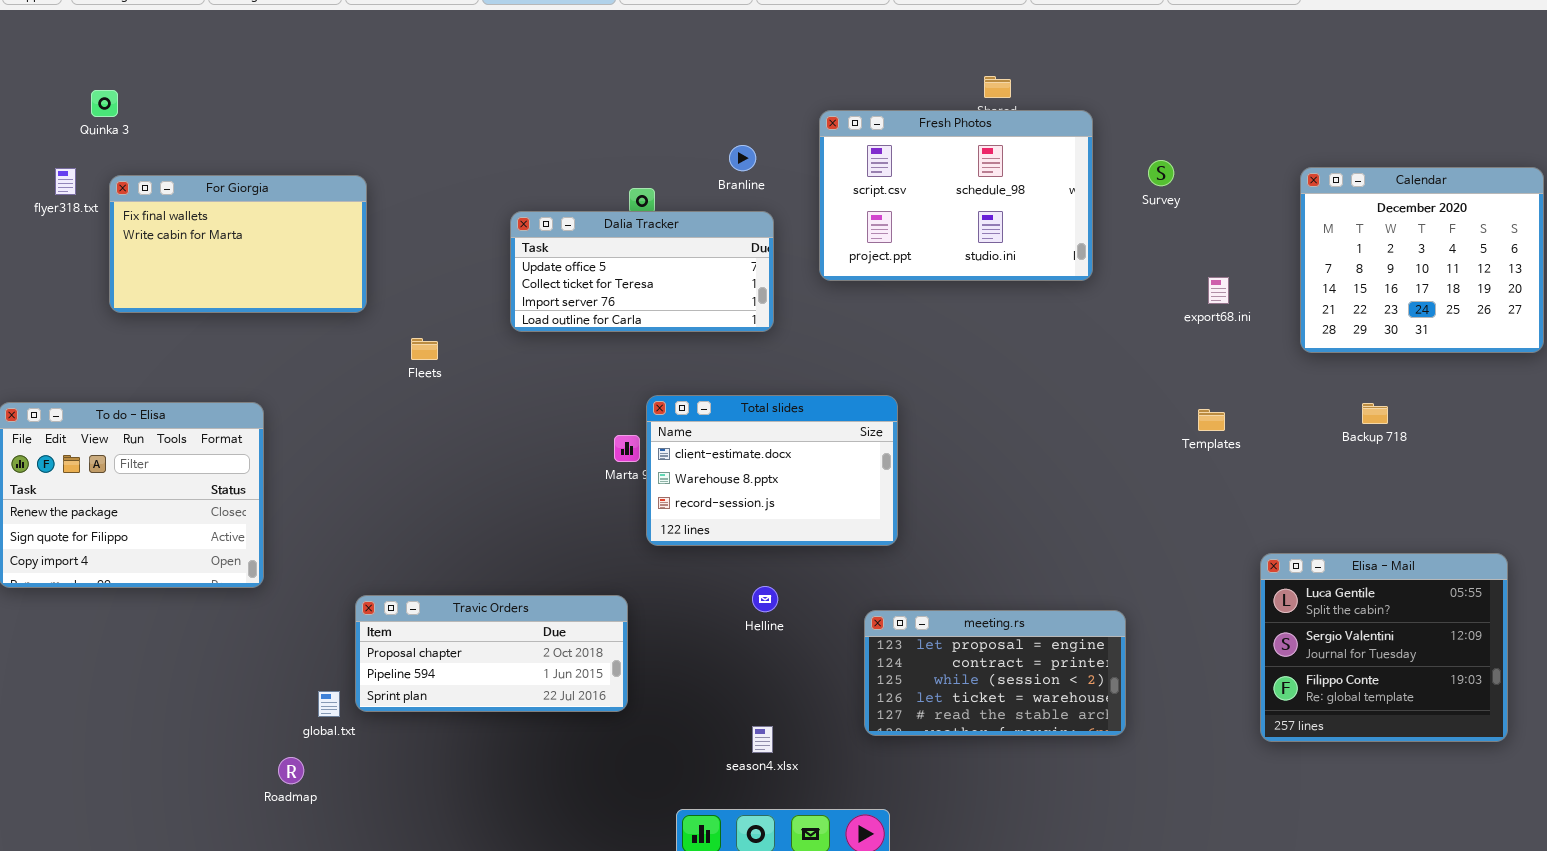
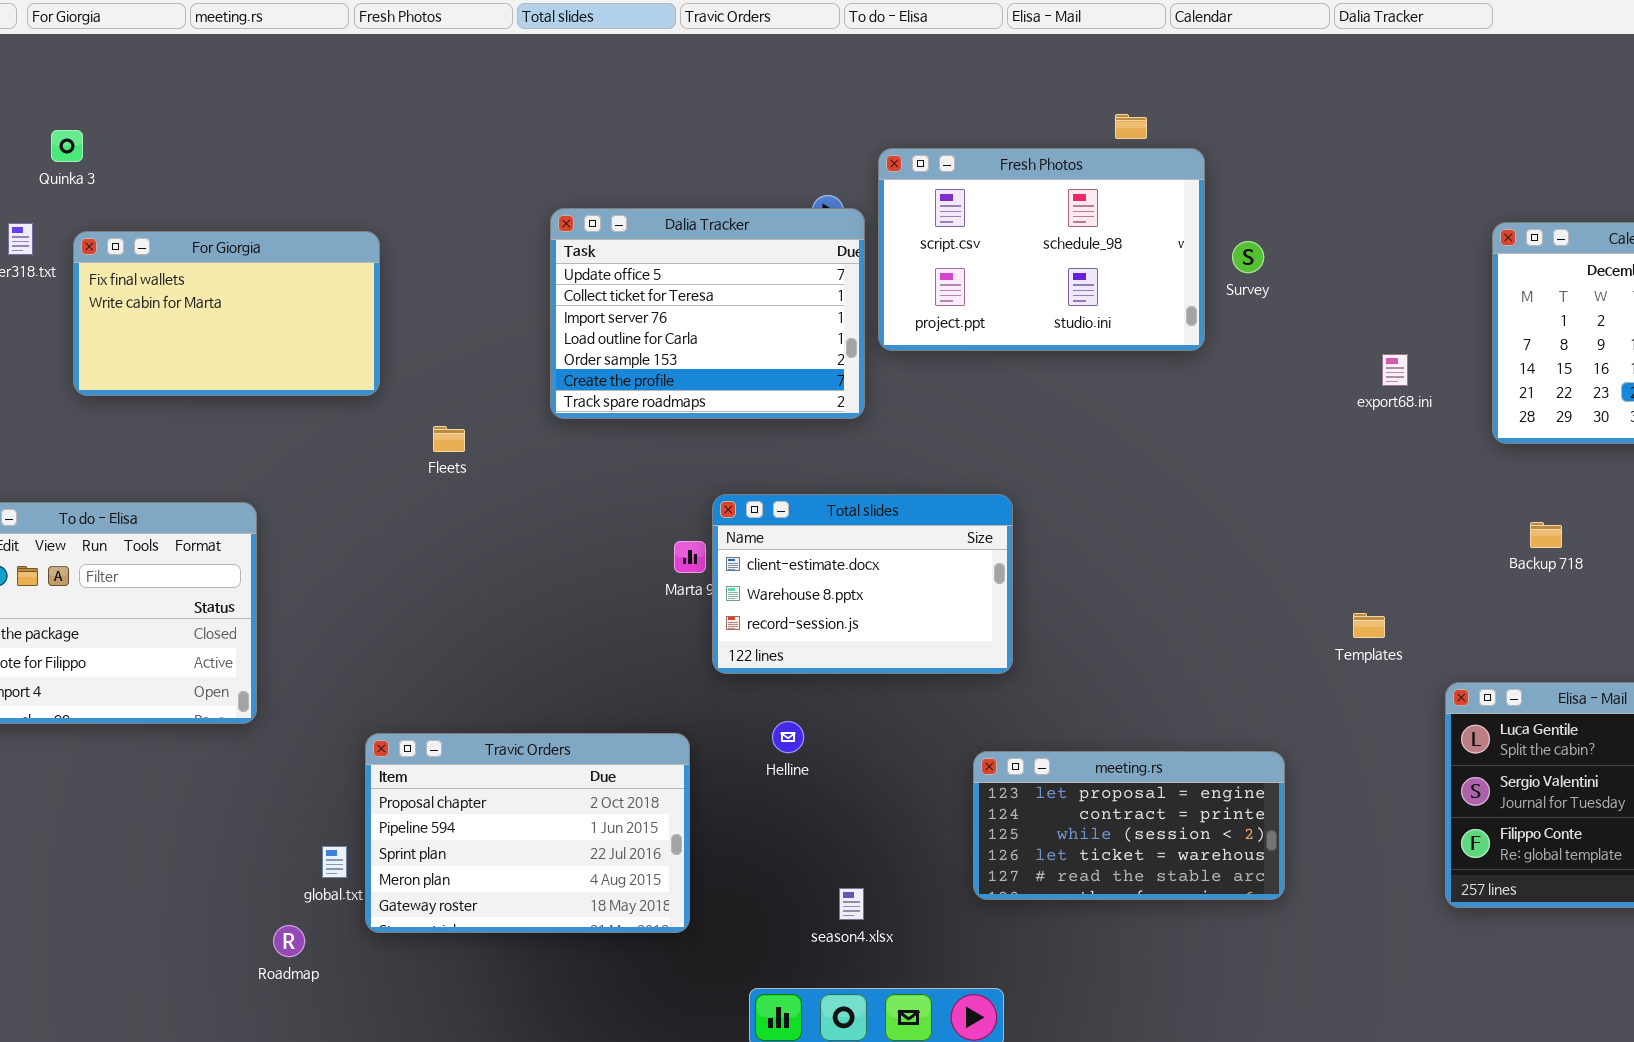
Fresh Photos: [819,110,1093,281] -> [878,148,1205,351], moved
Survey: [1148,160,1174,186] -> [1232,241,1264,273], moved
Dalia Tracker: [510,211,774,332] -> [550,208,865,419], resized
Backup 718: [1362,403,1388,424] -> [1530,522,1562,548], moved
Templates: [1198,409,1225,431] -> [1353,613,1385,638], moved
Helline: [752,586,778,612] -> [772,721,804,753], moved
Travic Orders: [355,595,628,712] -> [365,733,690,933], resized

